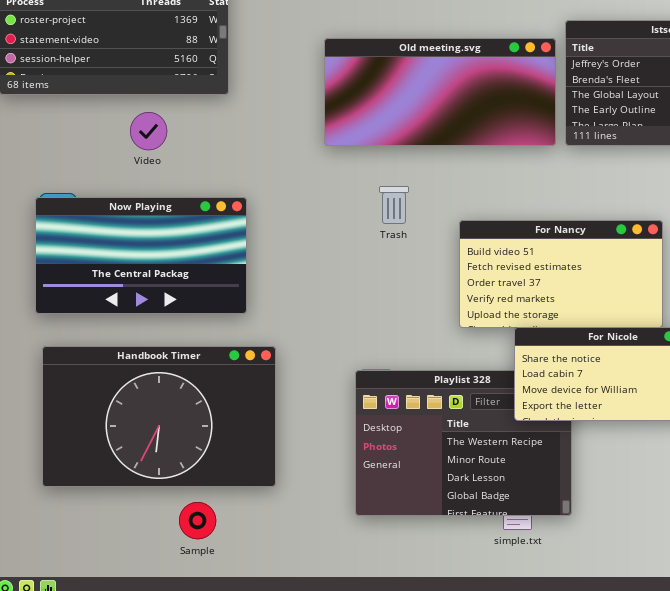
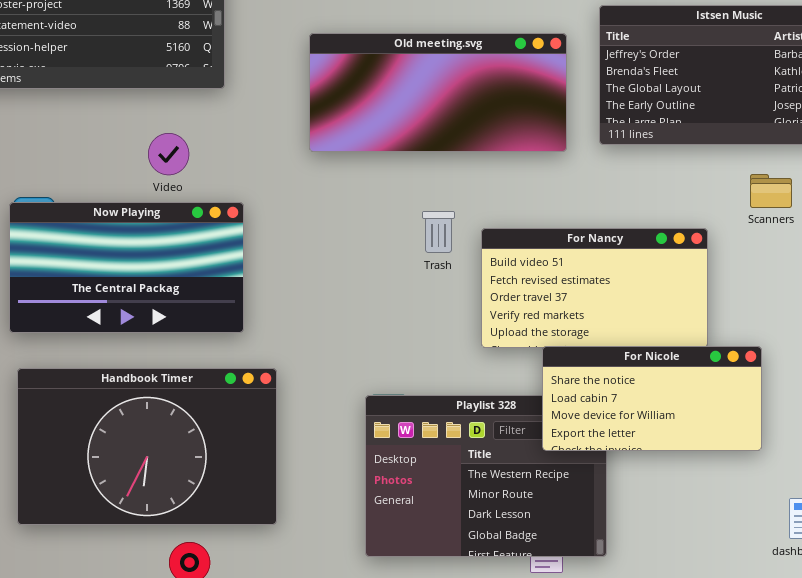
Old meeting.svg: [324,38,556,146] -> [309,33,567,152], moved
Video: [130,112,167,150] -> [148,133,189,175], moved
Trash: [379,186,409,224] -> [422,211,455,253], moved

